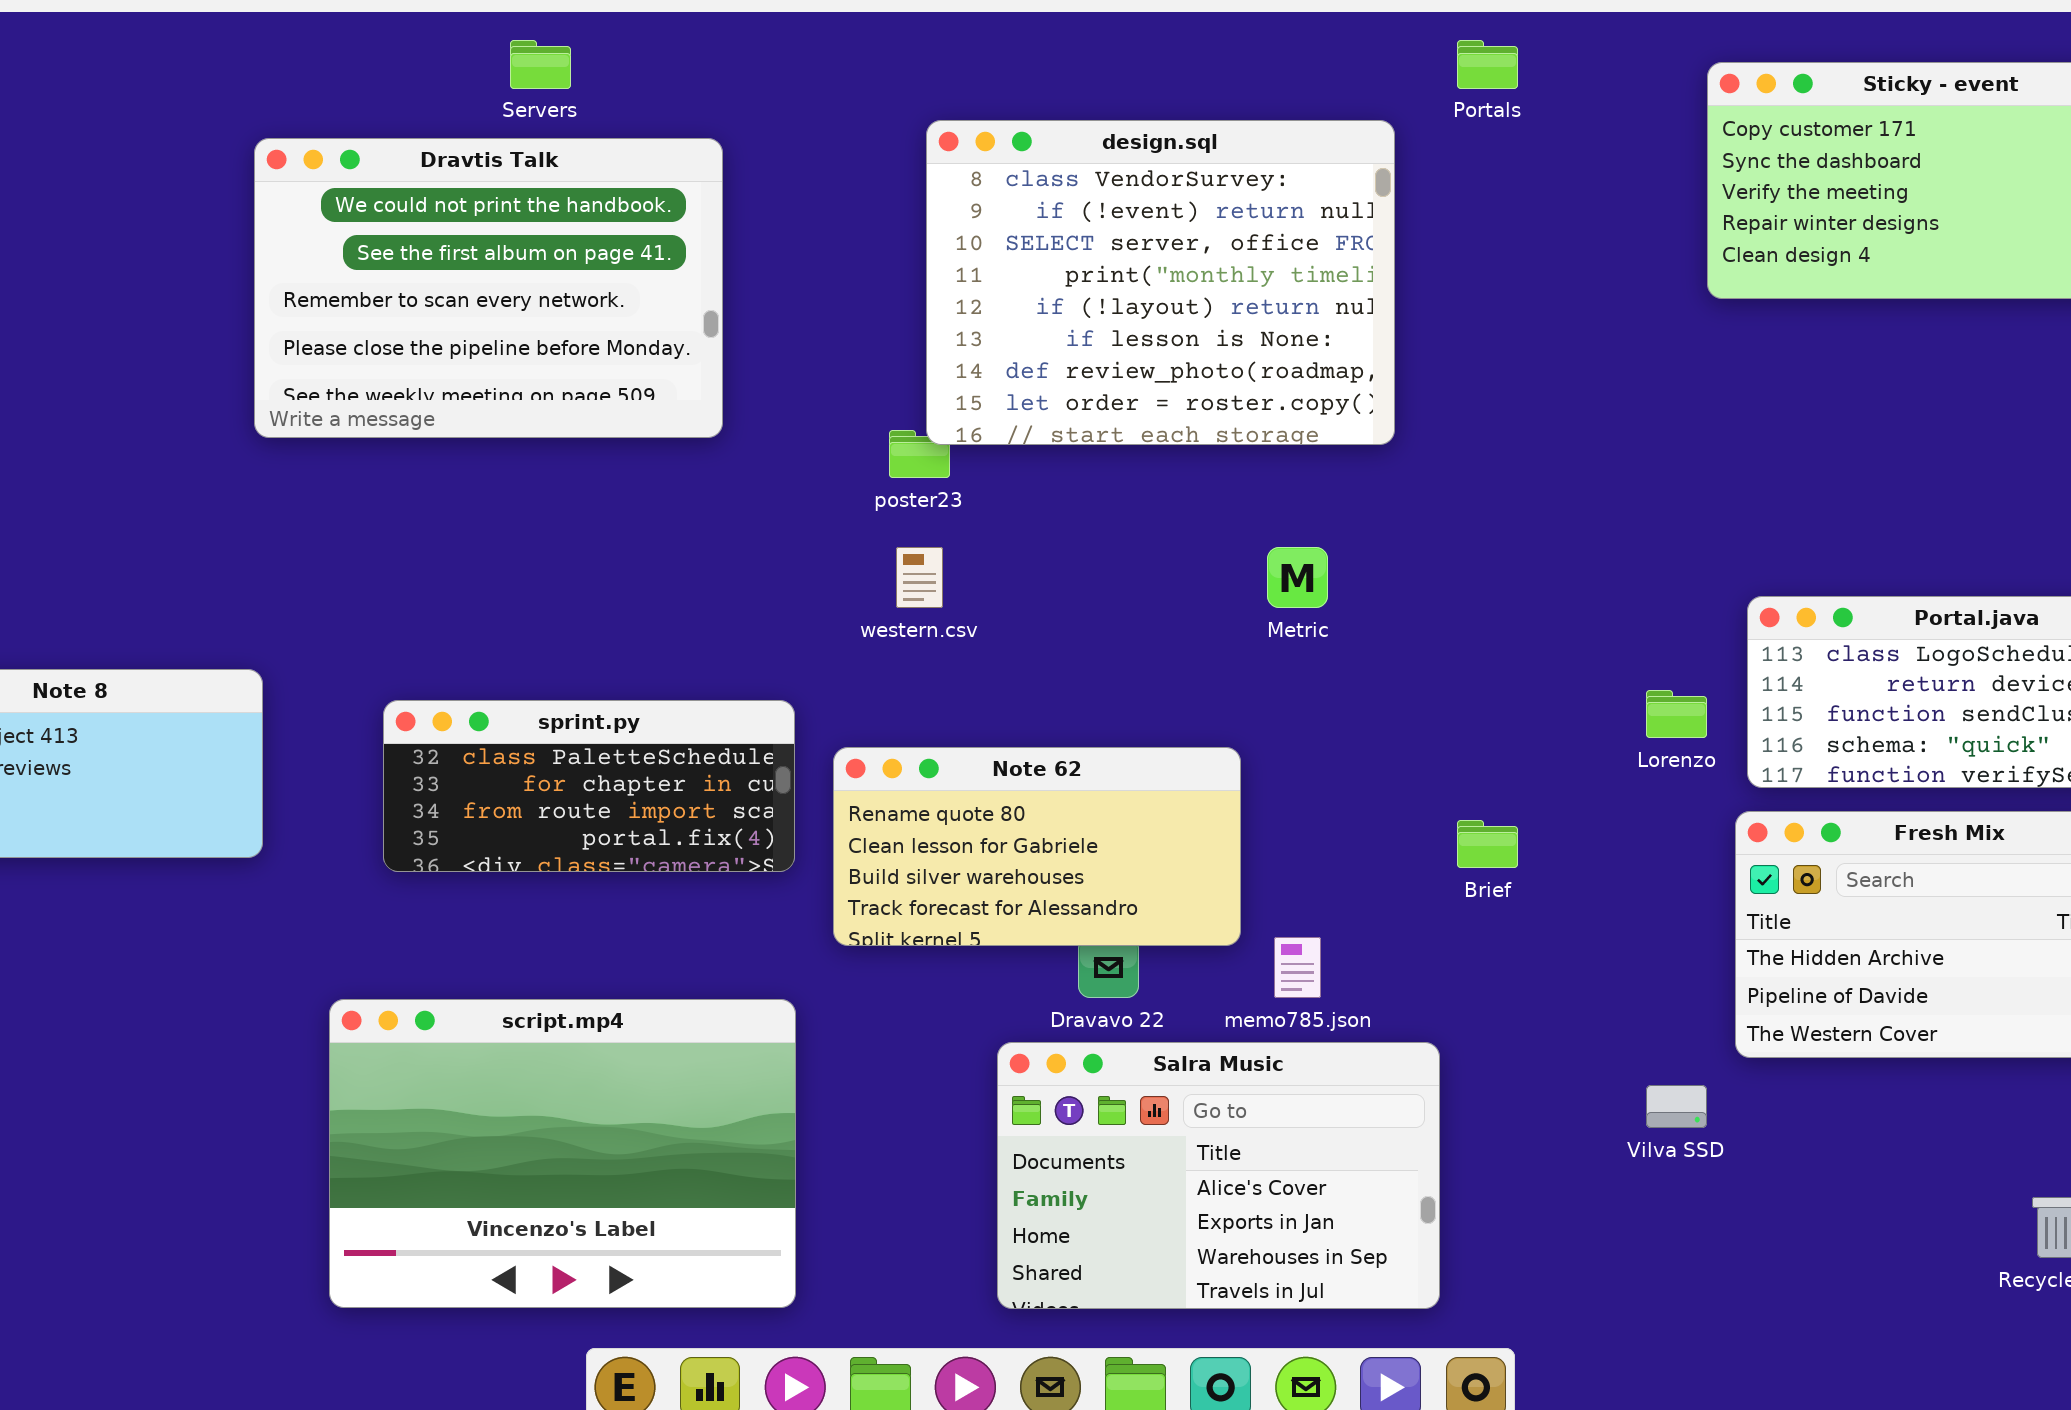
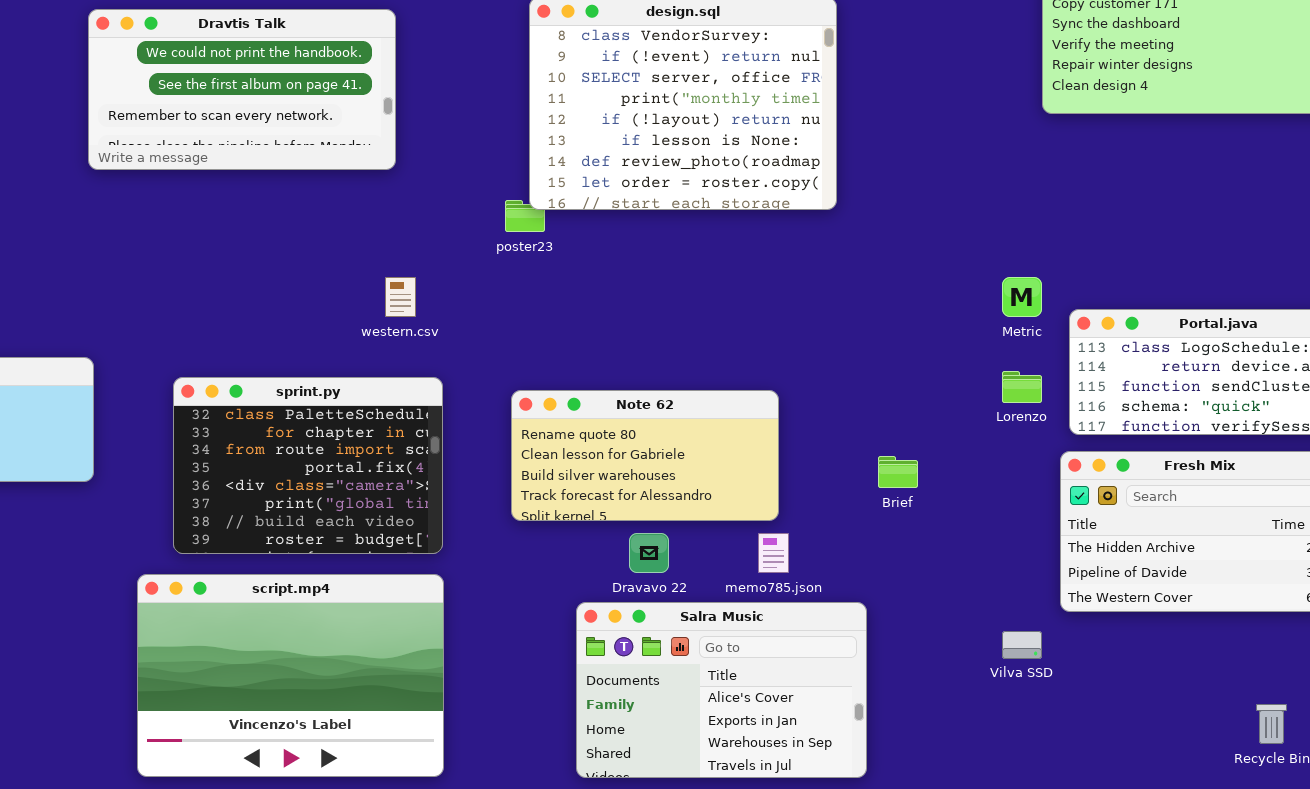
Dravtis Talk: [254,138,723,438] -> [88,9,396,170], resized
western.csv: [896,547,943,608] -> [385,277,416,317], moved
Metric: [1267,547,1328,608] -> [1002,277,1042,317], moved
sprint.py: [383,700,795,872] -> [173,377,443,554], resized
Note 62: [833,747,1241,946] -> [511,390,779,521], moved

